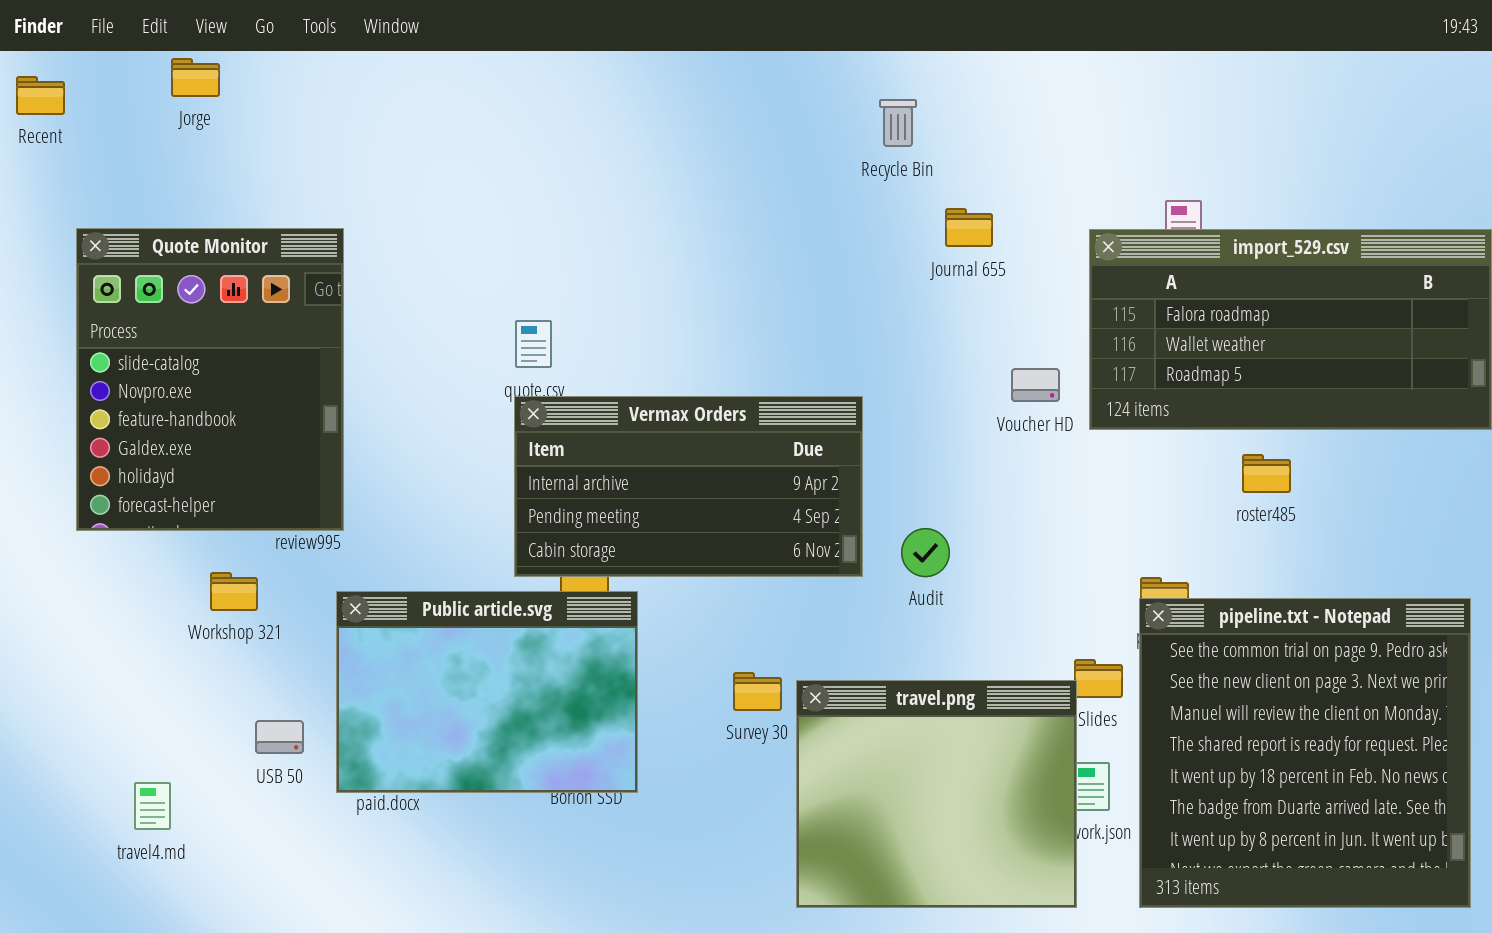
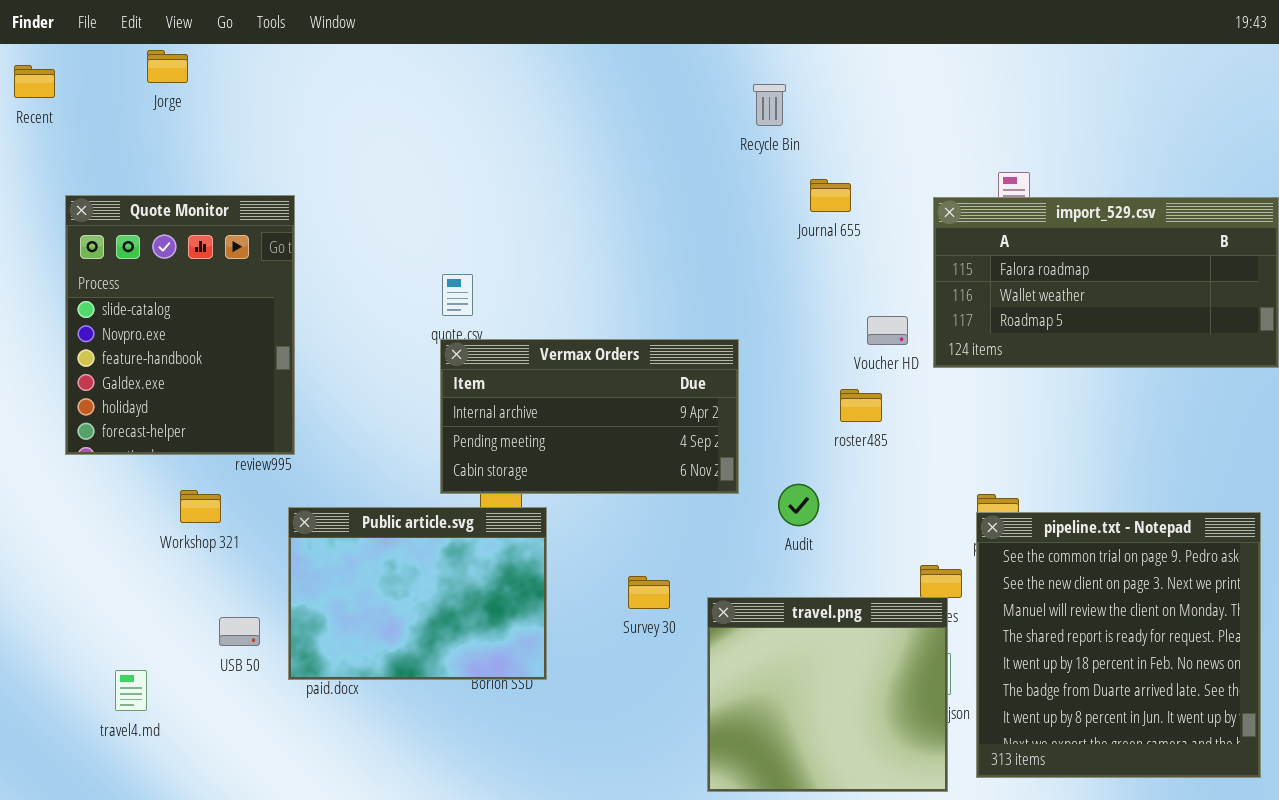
roster485: [1242,454,1291,493] -> [840,389,882,422], moved
Audit: [901,528,950,577] -> [778,484,819,526], moved
travel.png: [796,680,1077,908] -> [707,597,948,792], moved

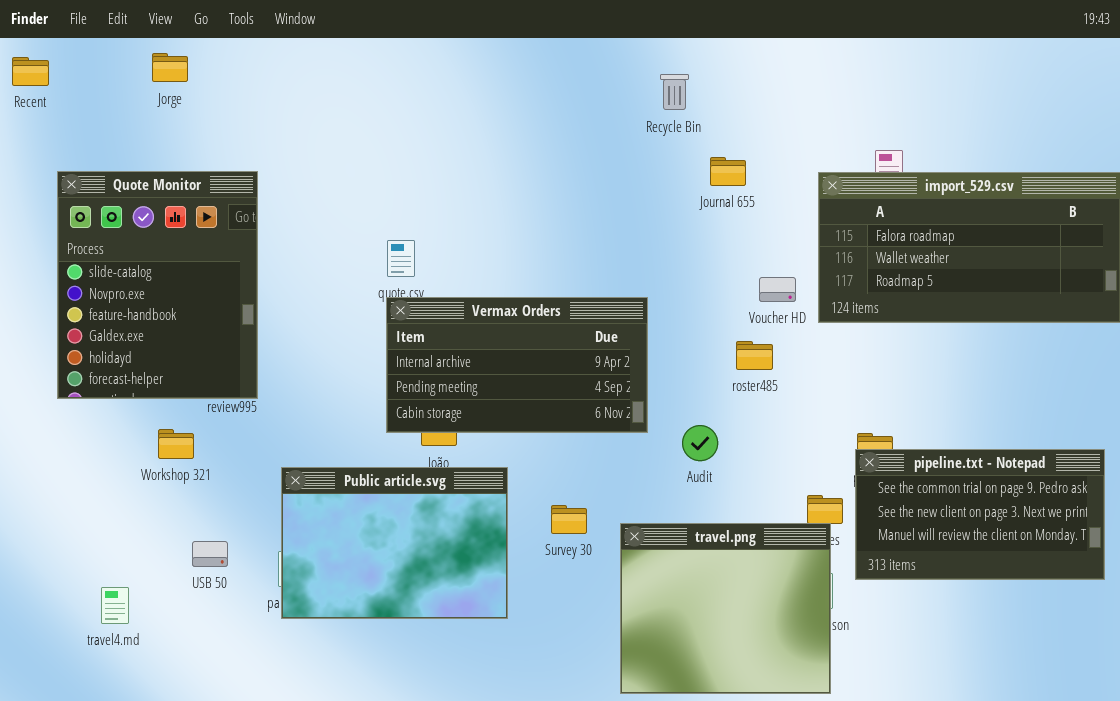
Jorge: [147,50,188,83] -> [152,53,188,82], moved
Public article.svg: [288,507,547,680] -> [281,467,508,619], moved
pipeline.txt - Notepad: [976,512,1261,778] -> [855,449,1105,580], resized

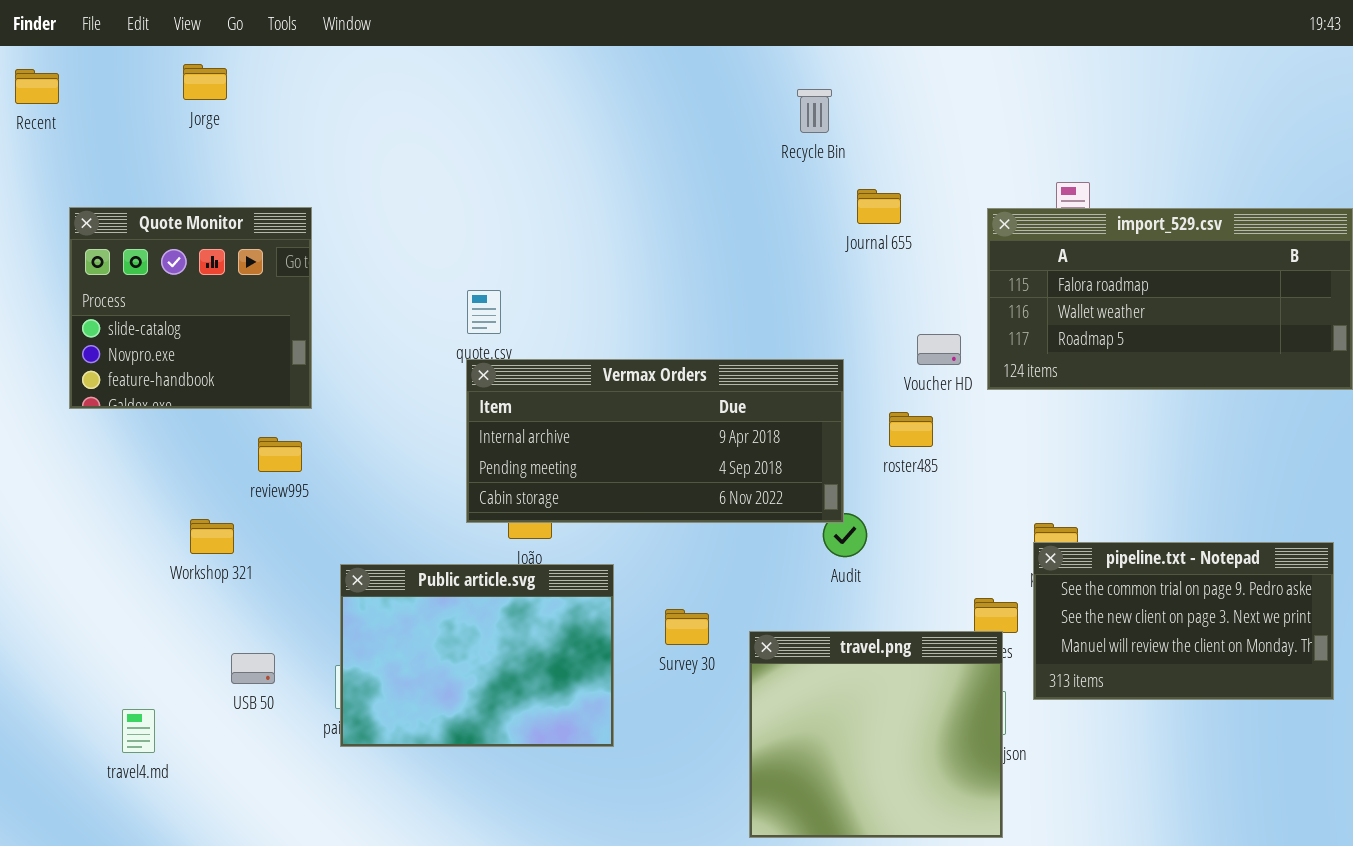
Quote Monitor: [57,171,258,399] -> [69,207,312,409], resized
Vermax Orders: [386,297,648,433] -> [466,359,844,523], resized

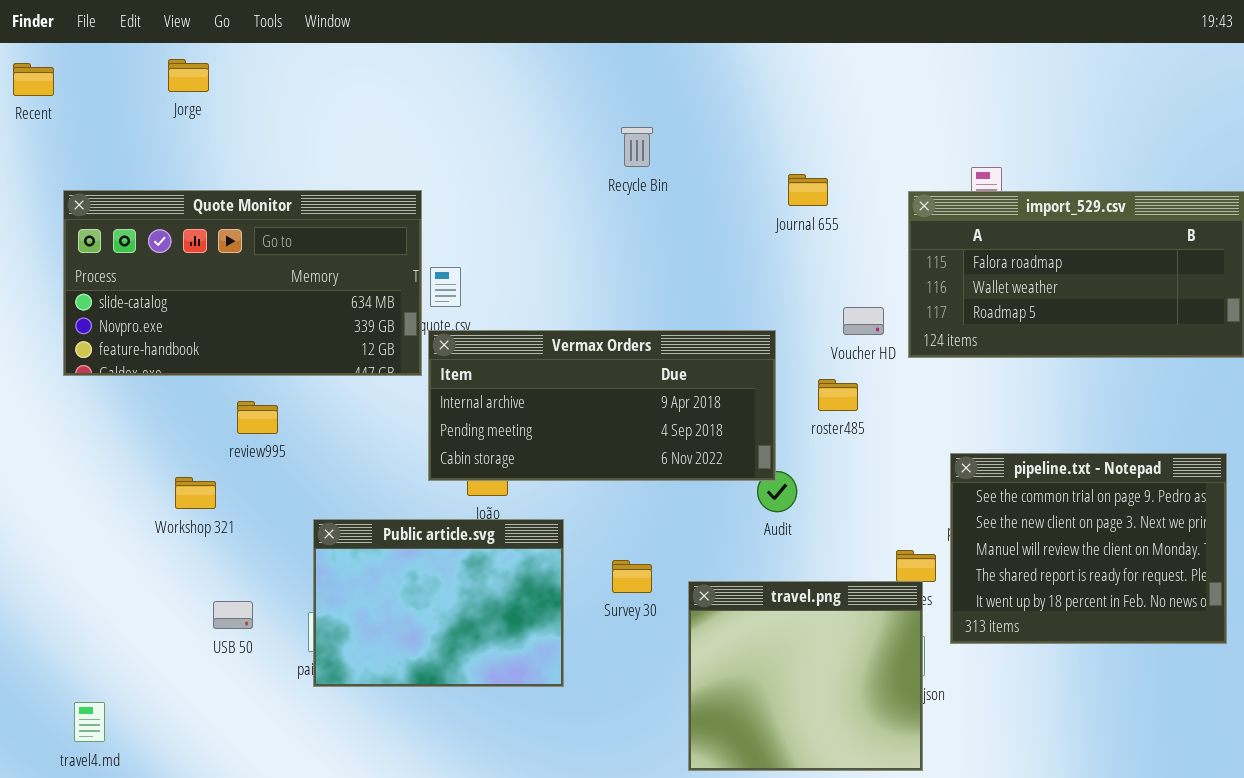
Recycle Bin: [797,89,832,133] -> [621,127,653,167], moved
Quote Monitor: [69,207,312,409] -> [63,190,422,376], resized
pipeline.txt - Notepad: [1033,542,1334,700] -> [950,453,1227,644], resized
travel4.md: [122,709,155,753] -> [74,702,105,742], moved

